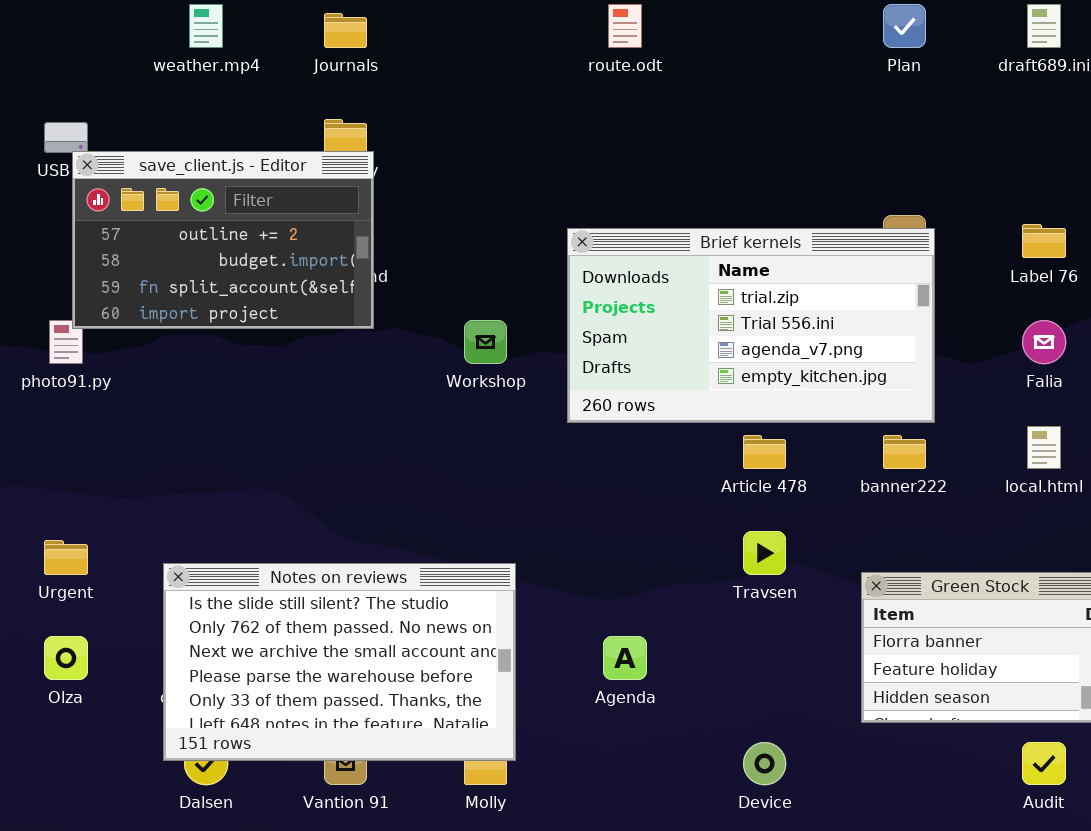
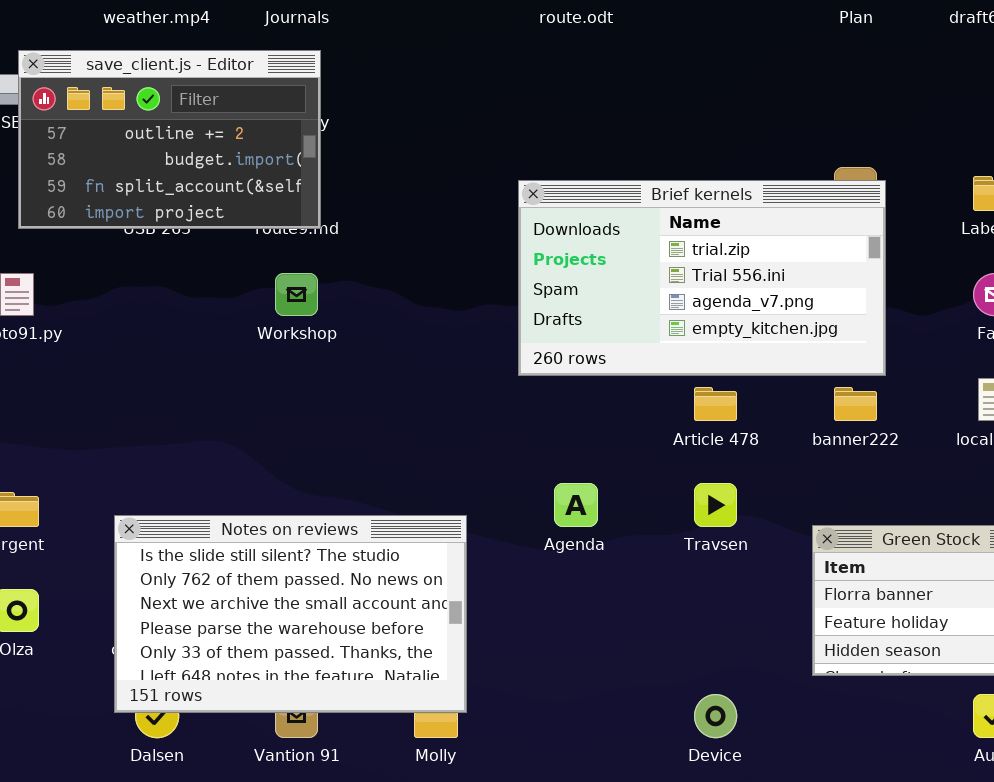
save_client.js - Editor: [72,151,374,329] -> [18,50,321,229], moved
Workshop: [464,320,507,364] -> [275,273,318,316], moved
Agenda: [603,636,647,680] -> [554,483,598,527], moved

